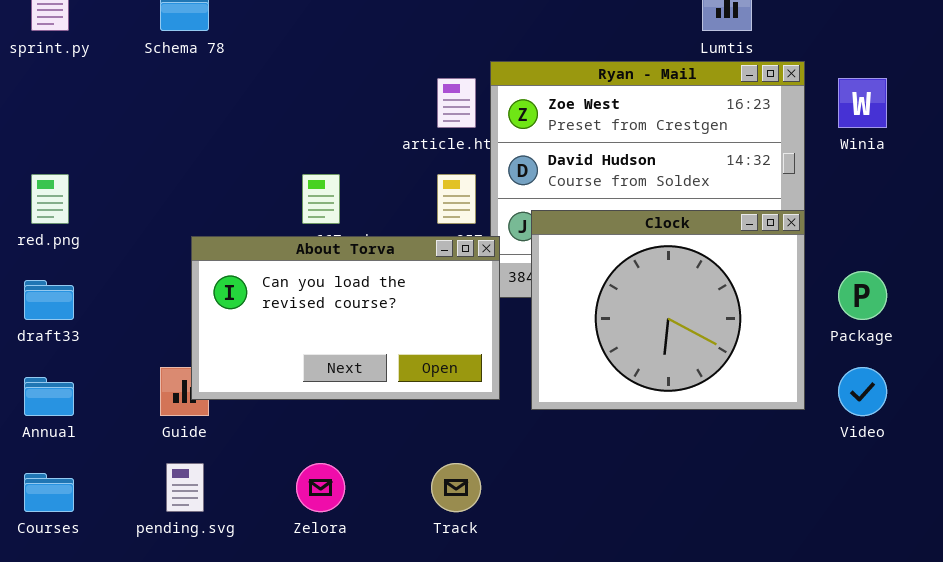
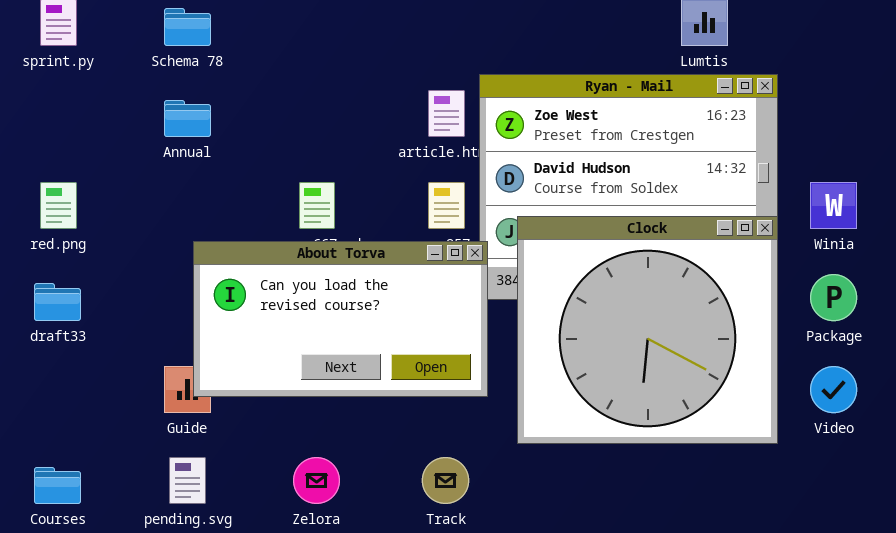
Winia: [838,78,887,128] -> [810,182,857,229], moved
Clock: [531,210,805,410] -> [517,216,778,444], resized
Annual: [24,377,74,416] -> [164,100,211,137], moved

